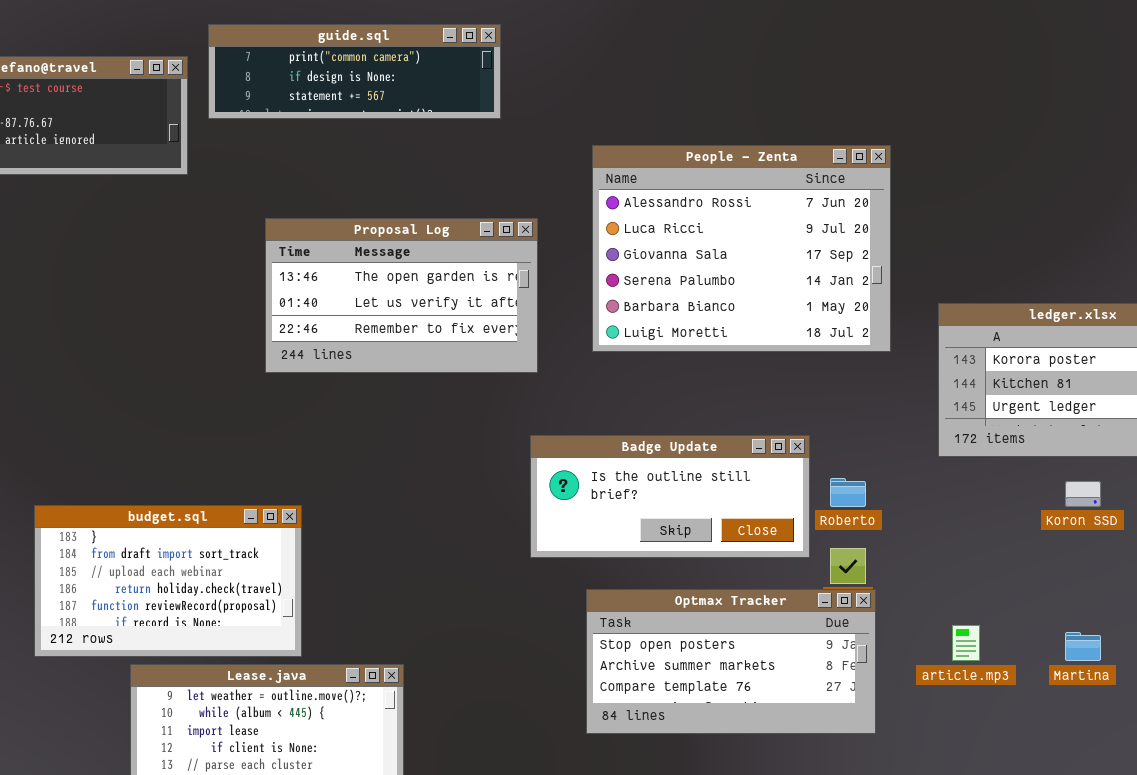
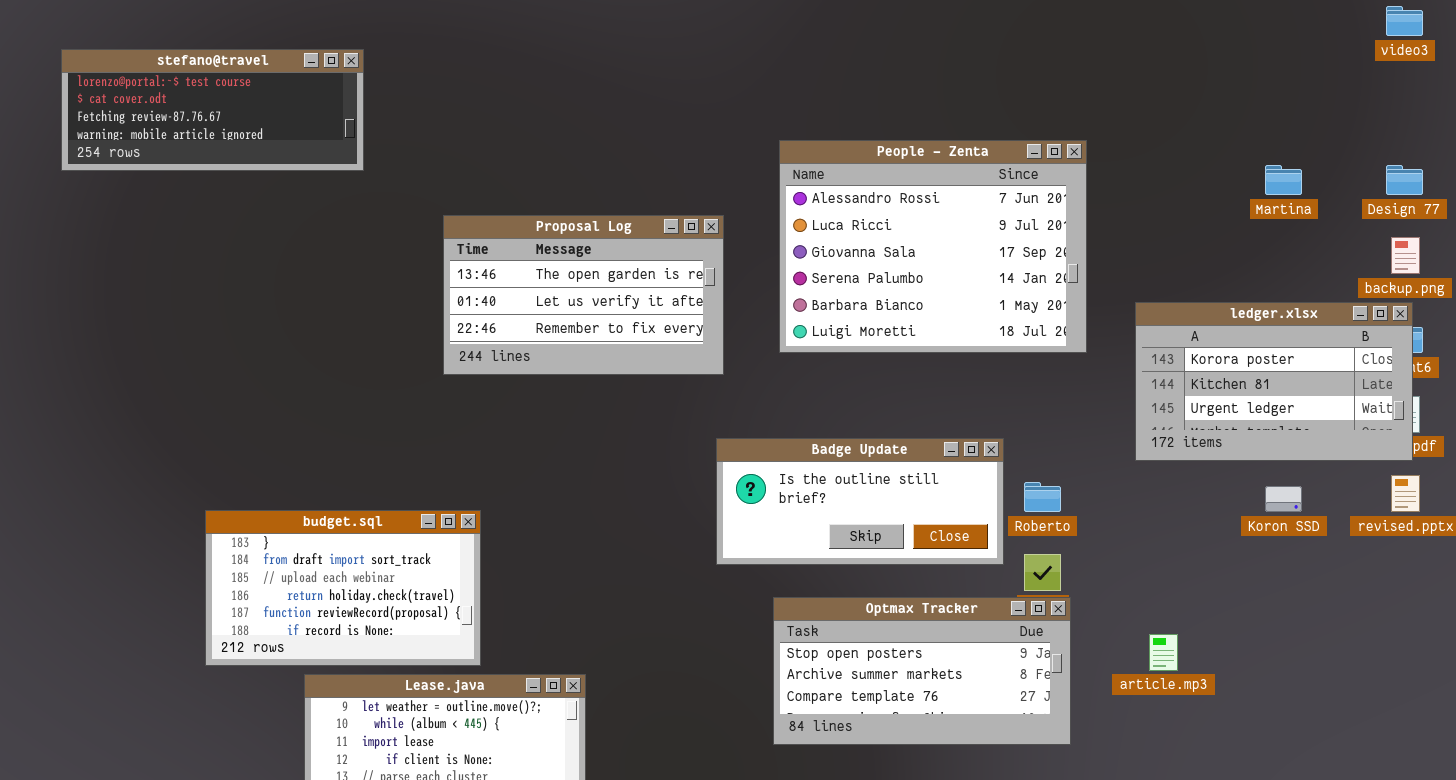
guide.sql: [208,24,501,119] -> none, closed
Martina: [1065,632,1101,661] -> [1265,165,1302,195], moved

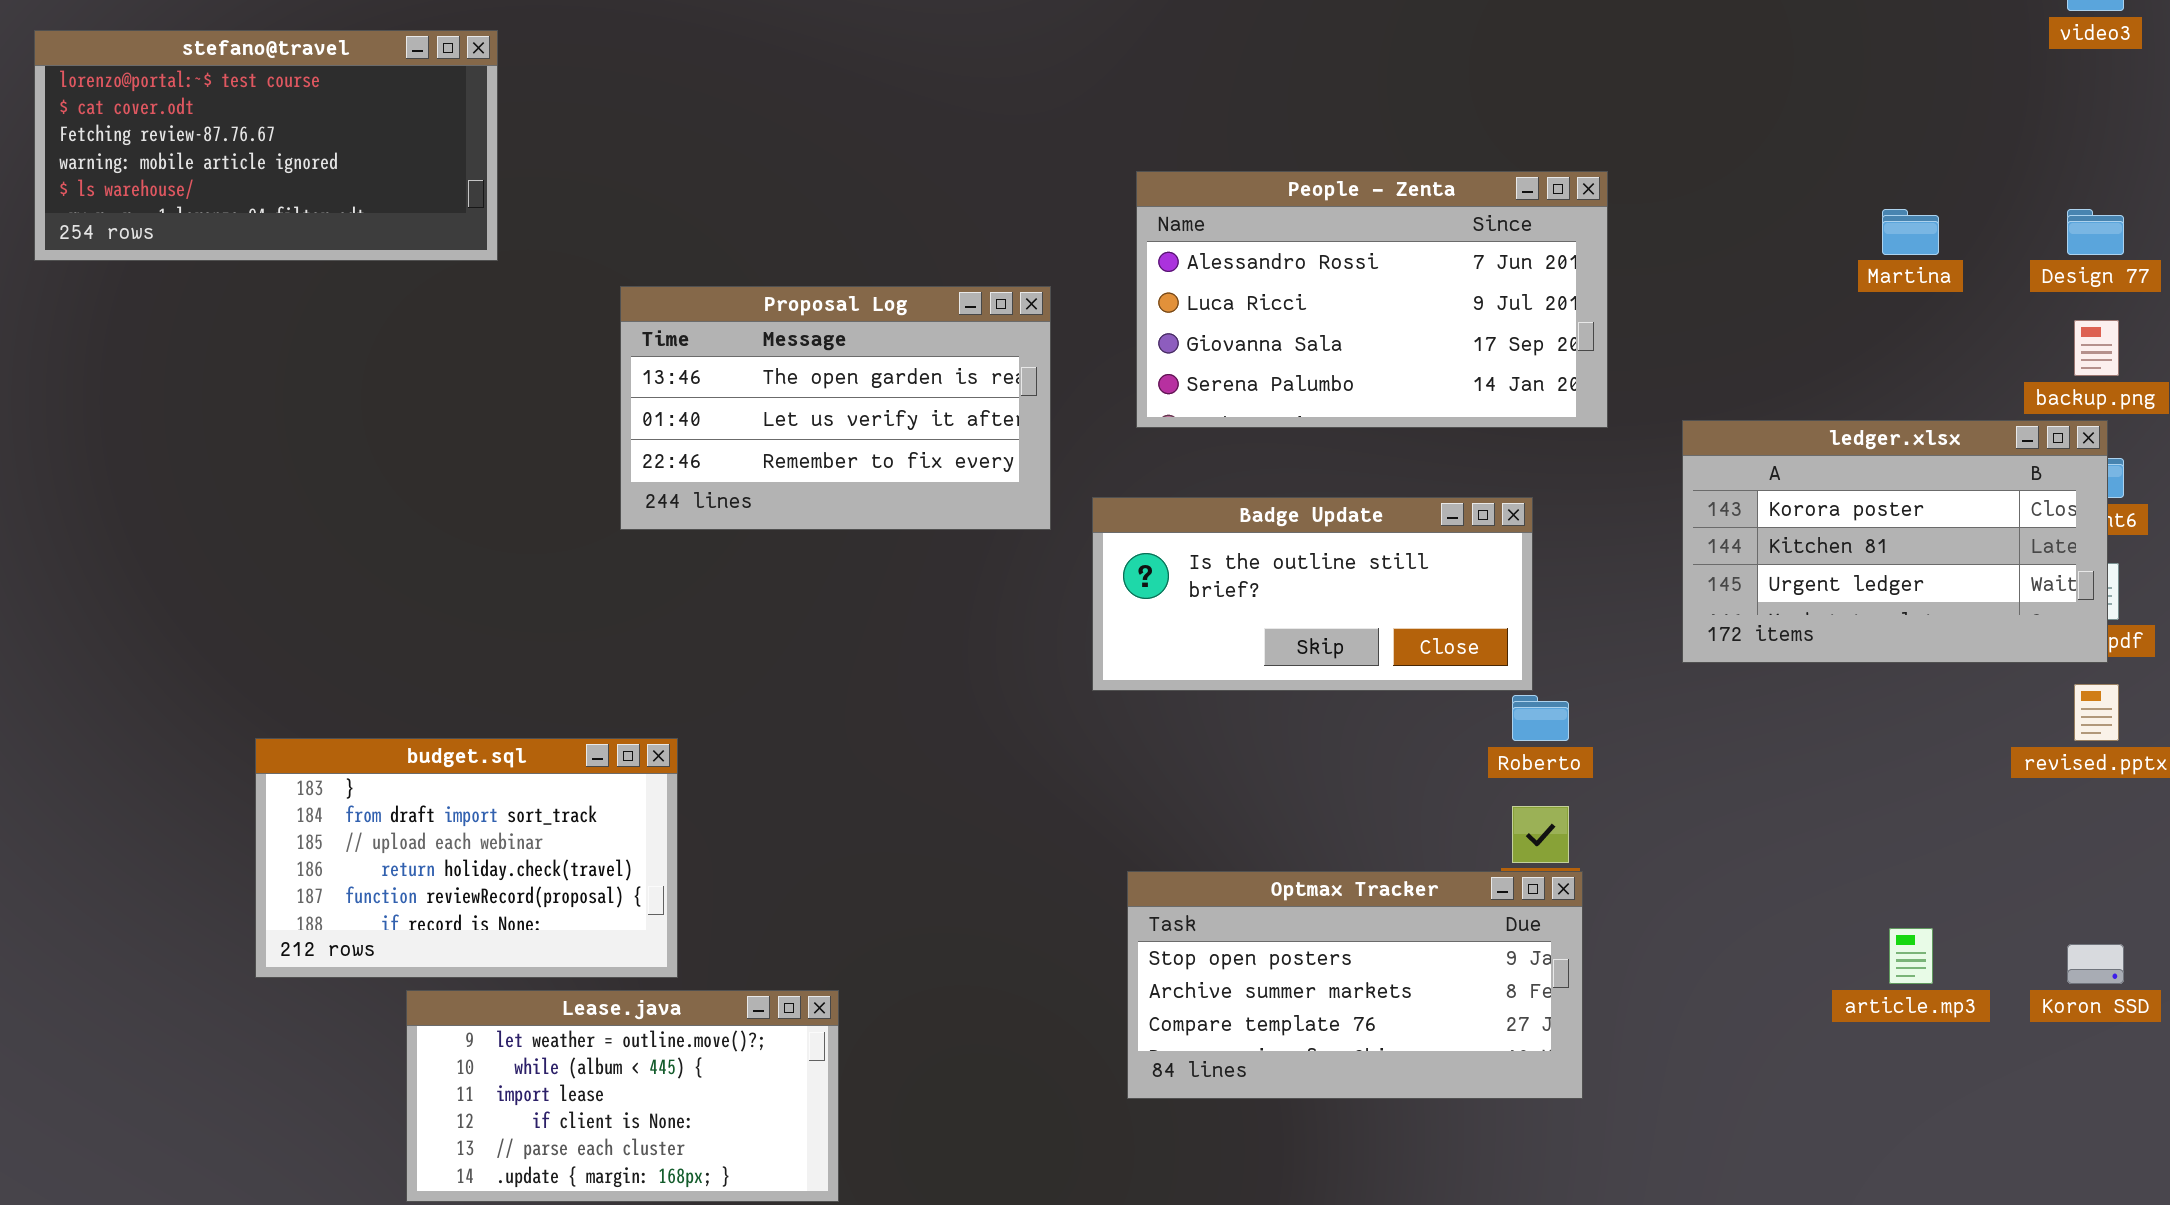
stefano@travel: [61,49,364,171] -> [34,30,498,261], resized
People - Zenta: [779,140,1087,353] -> [1136,171,1608,428], resized
Badge Update: [716,438,1004,565] -> [1092,497,1533,691], moved
Koron SSD: [1265,486,1302,512] -> [2067,944,2124,984], moved
article.mp3: [1149,634,1178,671] -> [1889,928,1933,984], moved

